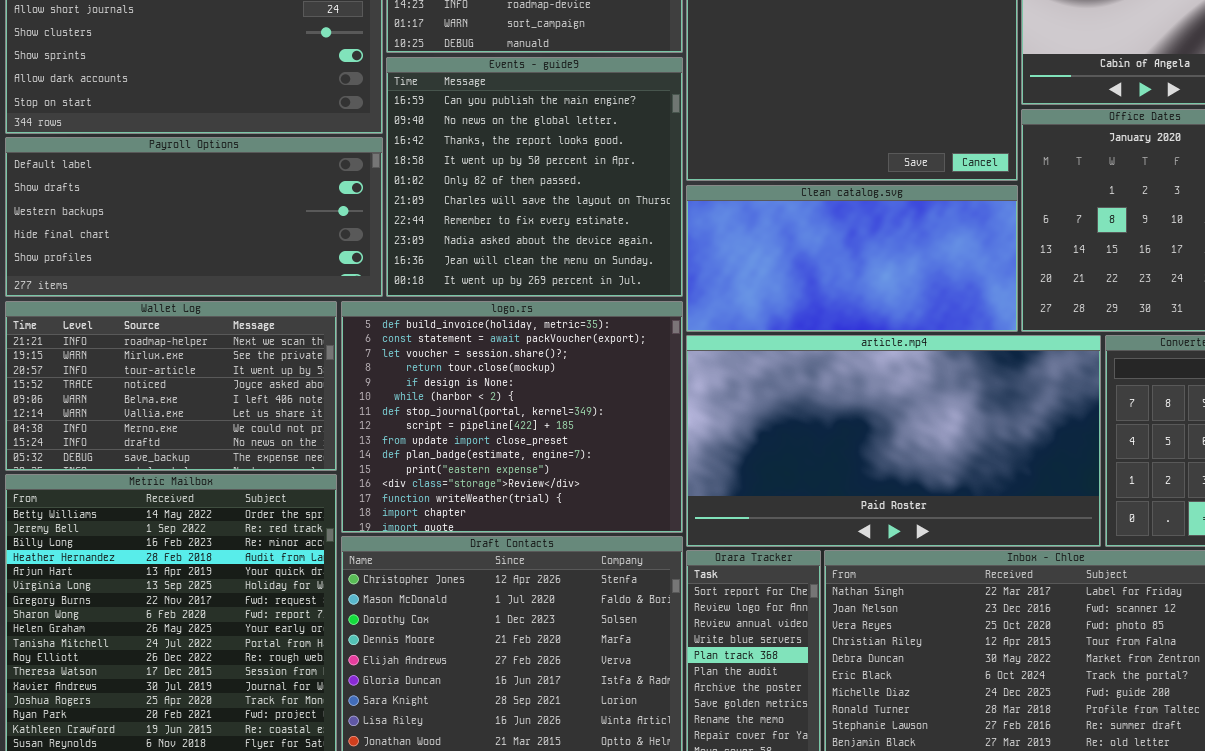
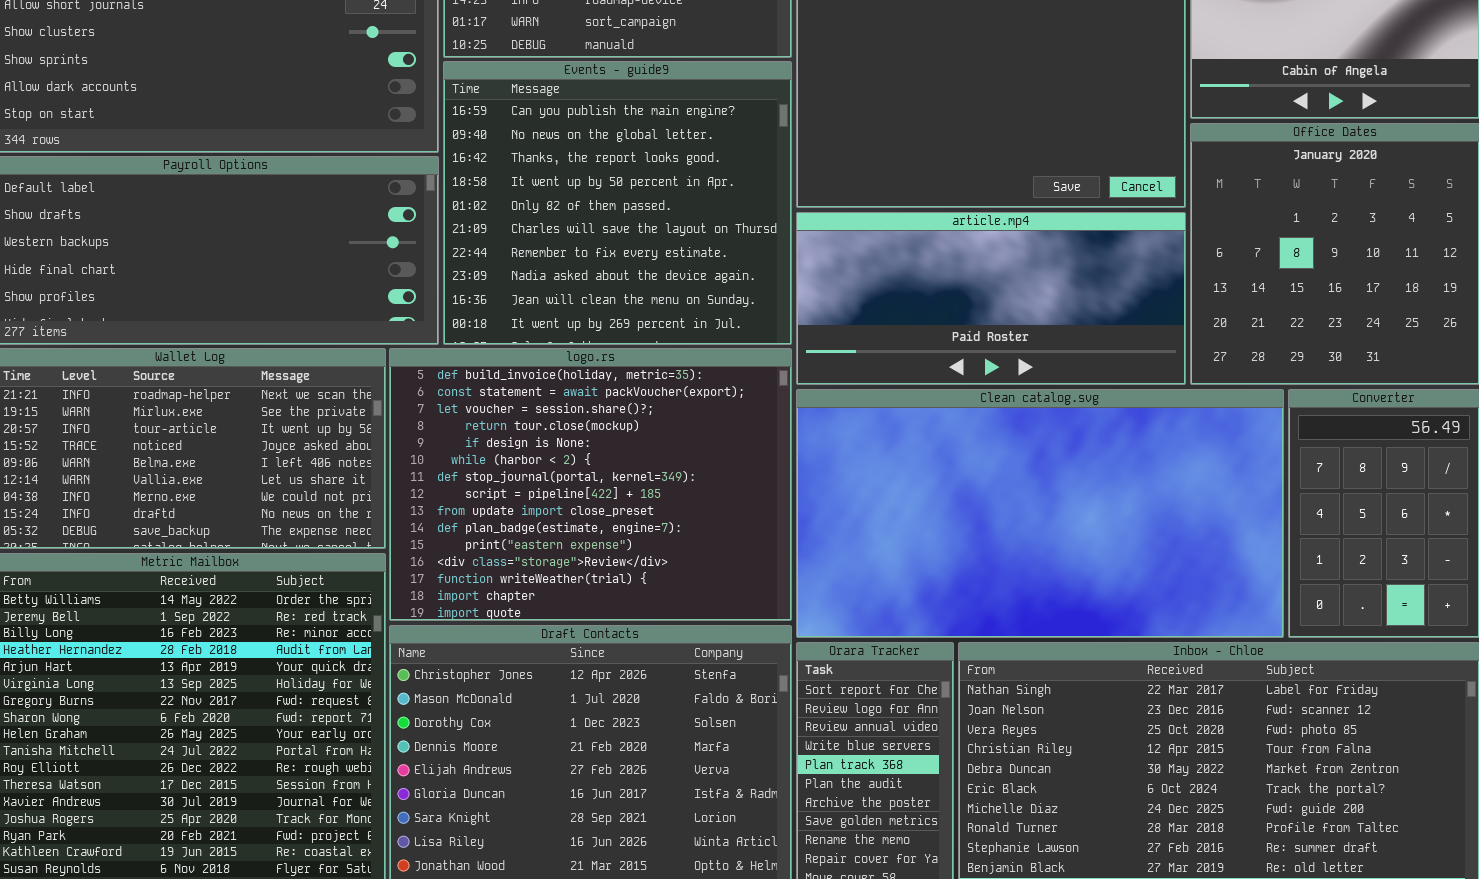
Clean catalog.svg: [686,185,1018,332] -> [796,389,1284,638], moved, resized
article.mp4: [686,335,1101,547] -> [796,212,1186,385], moved, resized

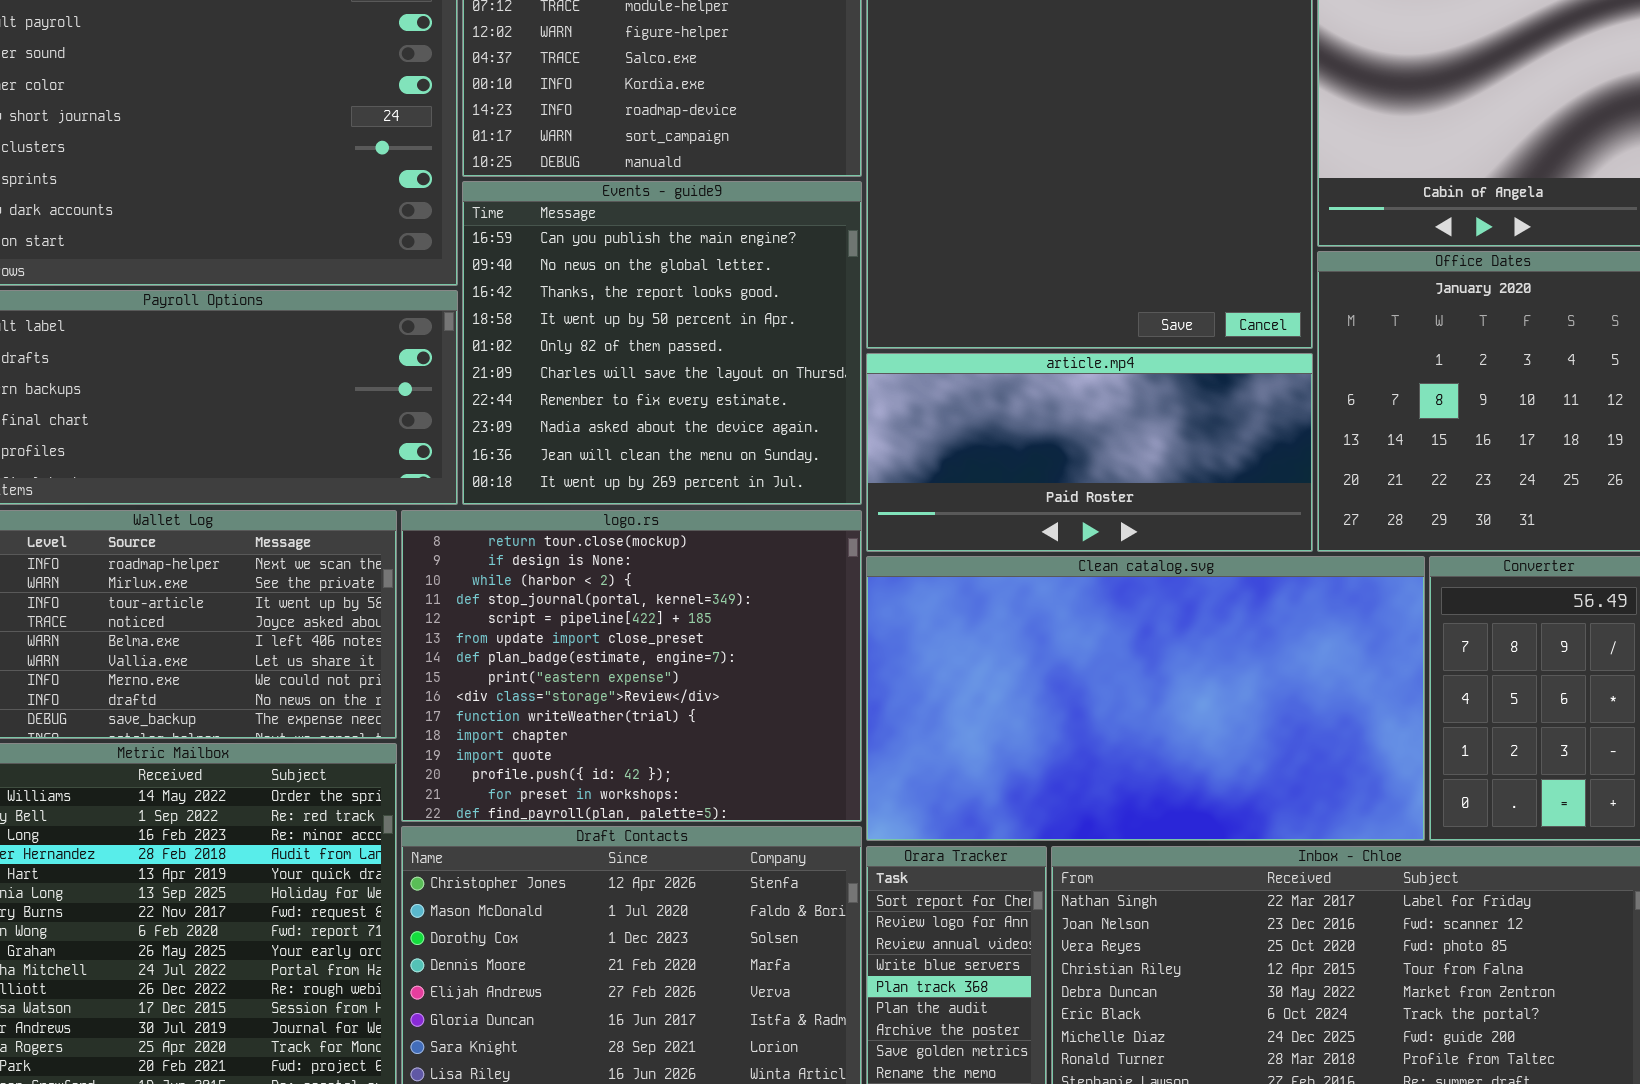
logo.rs: [389,348,792,621] -> [401,510,862,822], scrolled down 3 rows

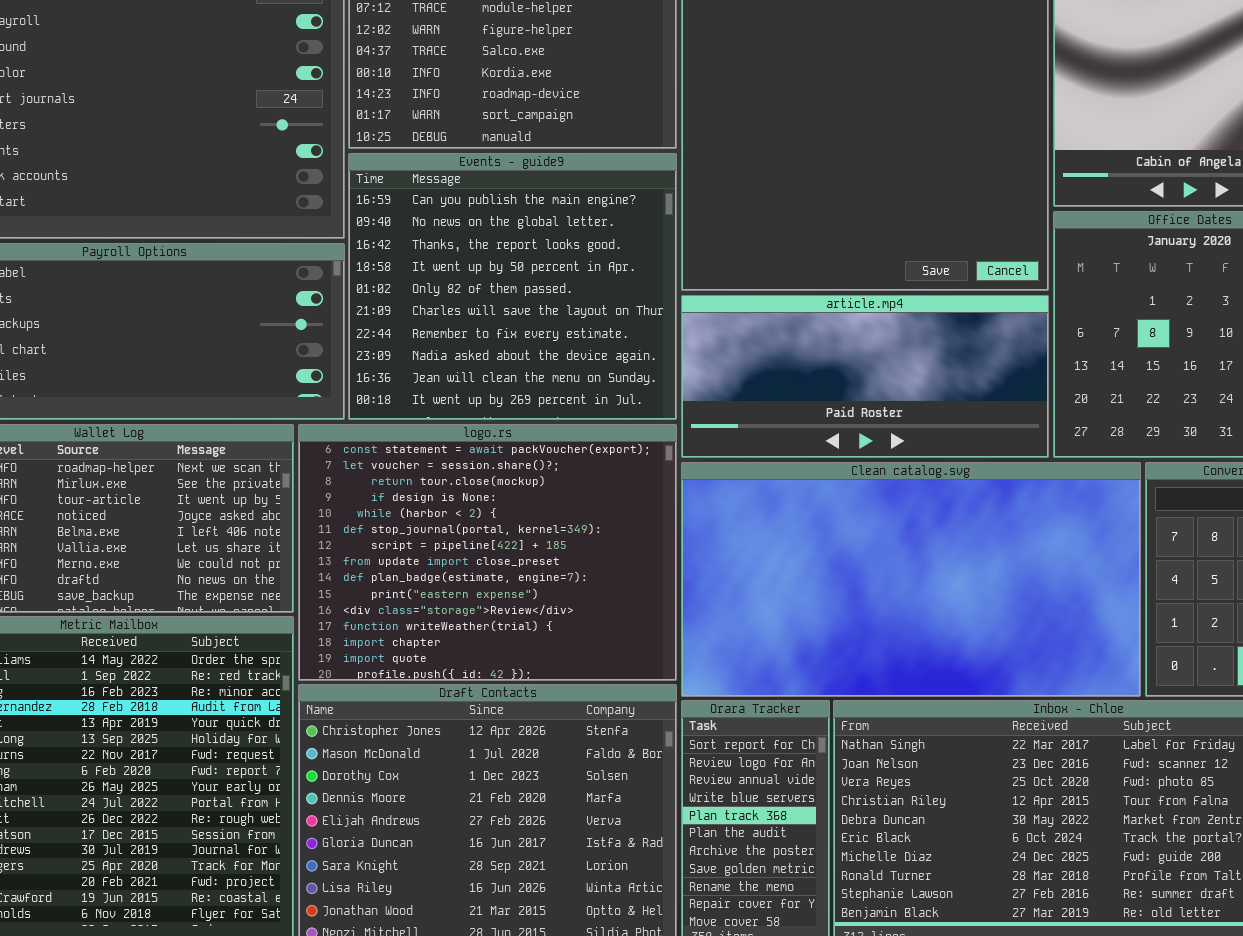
logo.rs: [401,510,862,822] -> [298,424,677,681], scrolled up 2 rows

